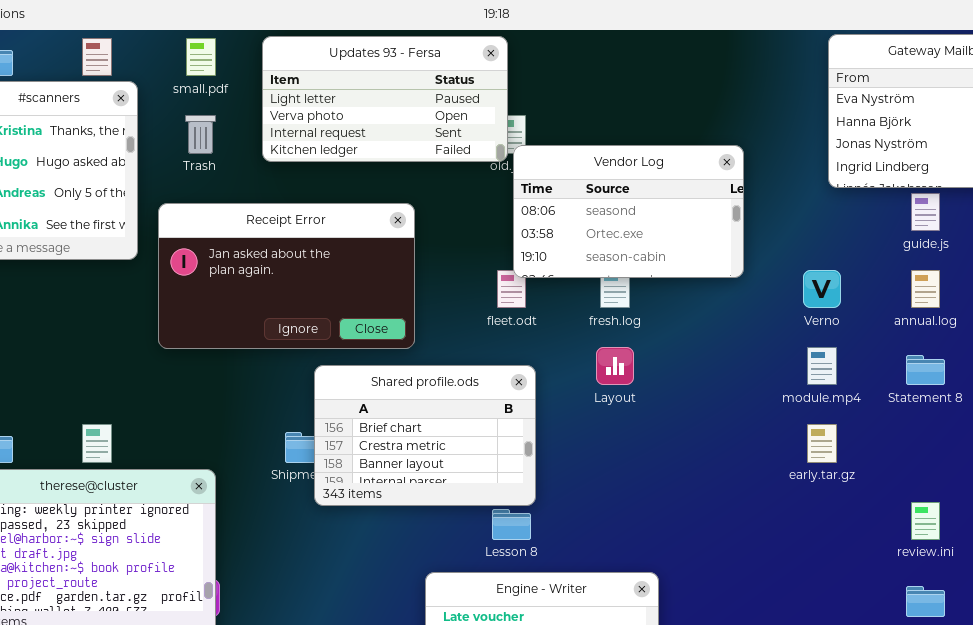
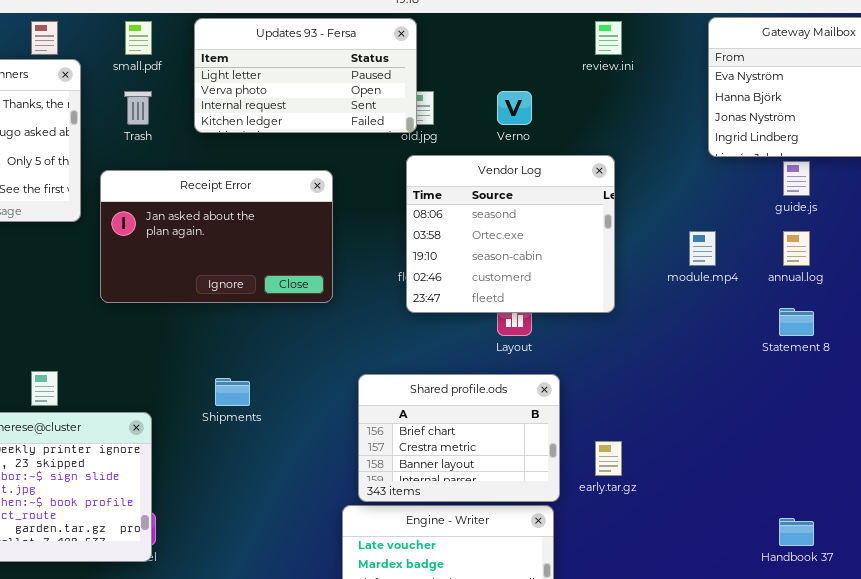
Vendor Log: [513,145,744,278] -> [406,155,615,313], moved, resized
Verno: [803,270,841,308] -> [497,91,532,125], moved
module.mp4: [807,347,837,385] -> [689,231,716,266], moved
Shared profile.ods: [314,365,536,506] -> [358,374,560,502], moved
early.tar.gz: [807,424,837,463] -> [595,441,622,476], moved
review.ini: [911,502,940,540] -> [595,21,622,55], moved

